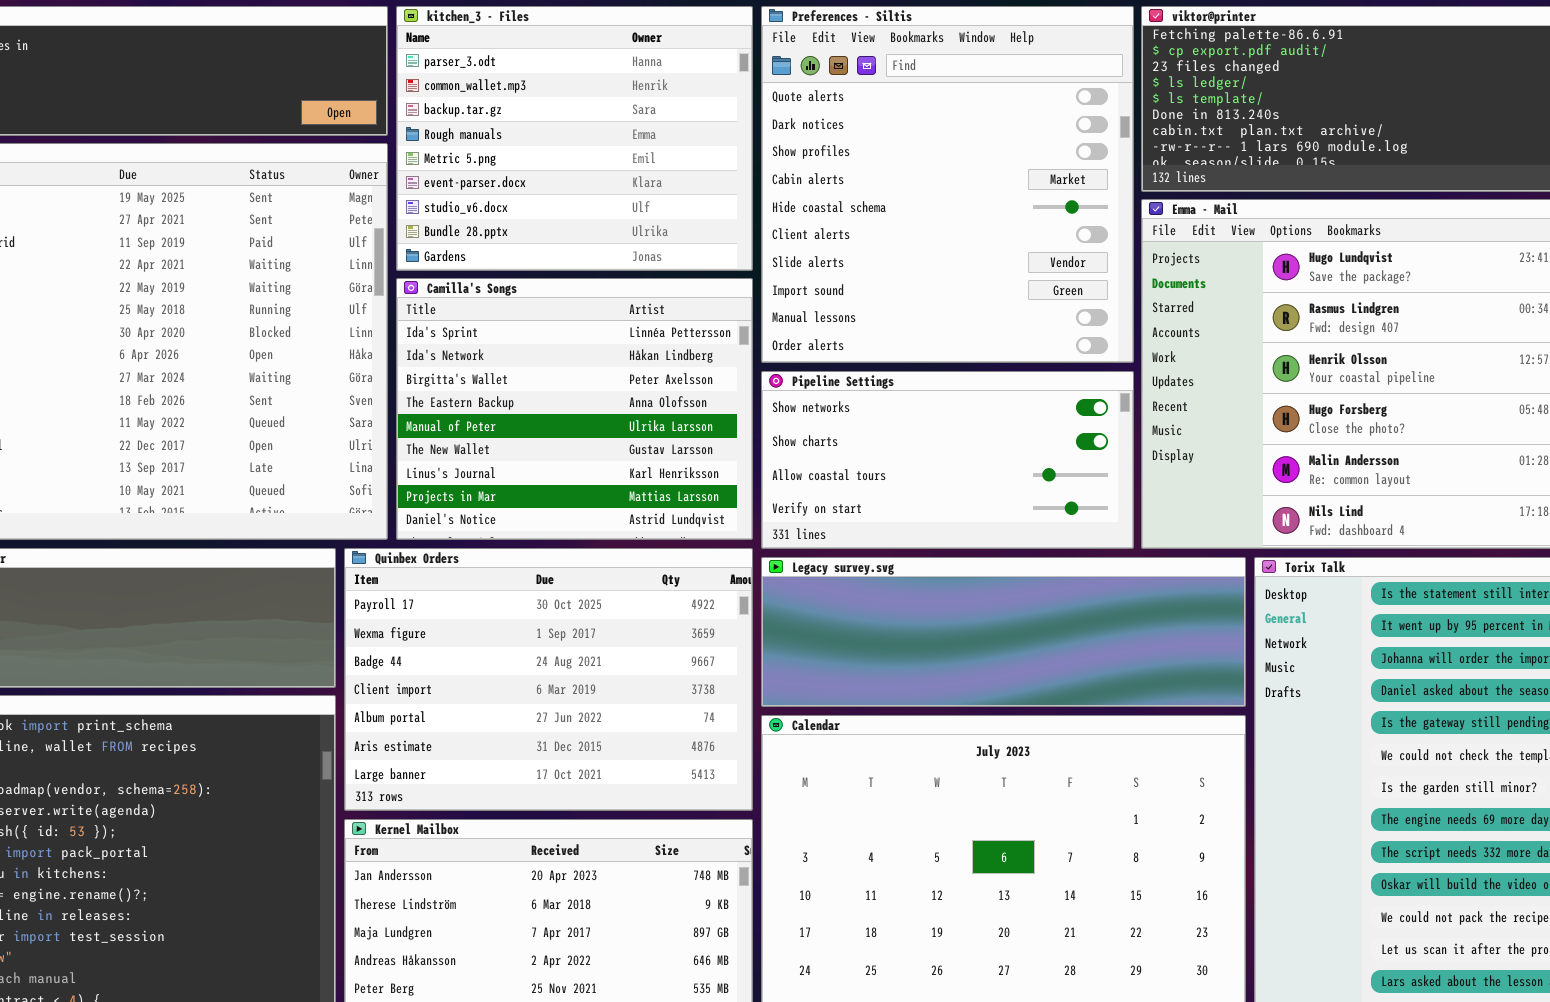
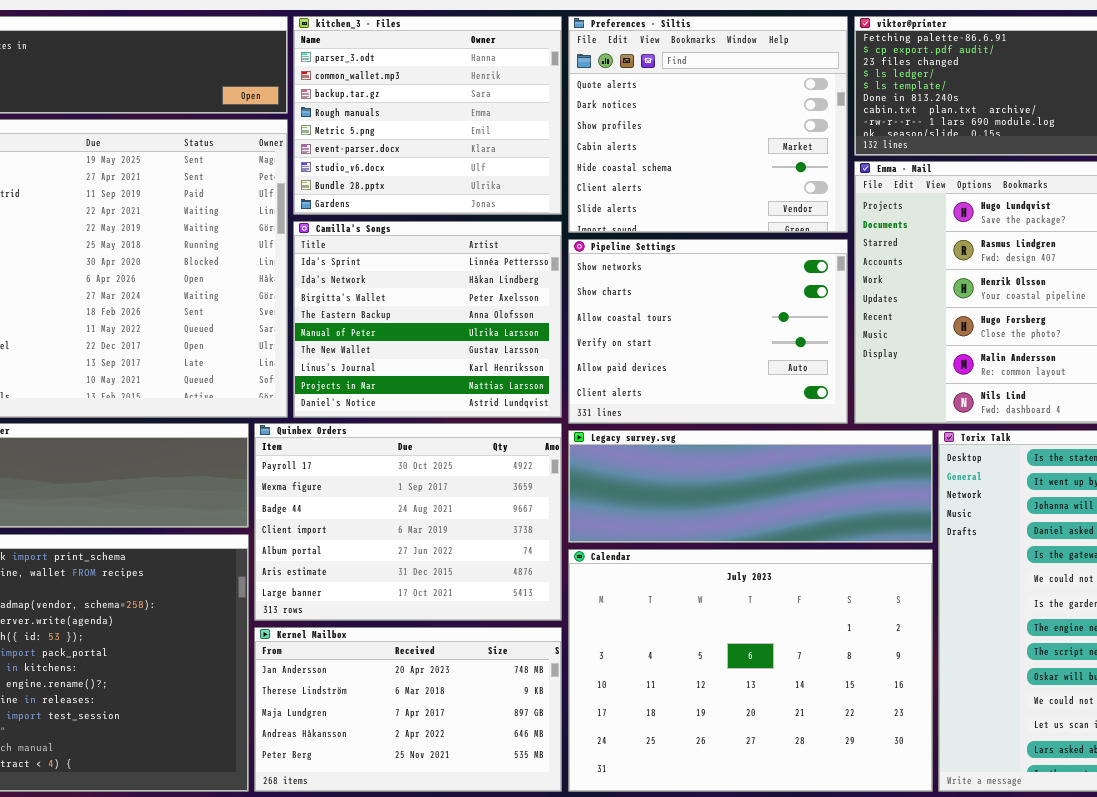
Preferences - Siltis: [761,6,1134,363] -> [568,16,848,233], resized
Pipeline Settings: [761,371,1134,549] -> [568,239,848,424], resized

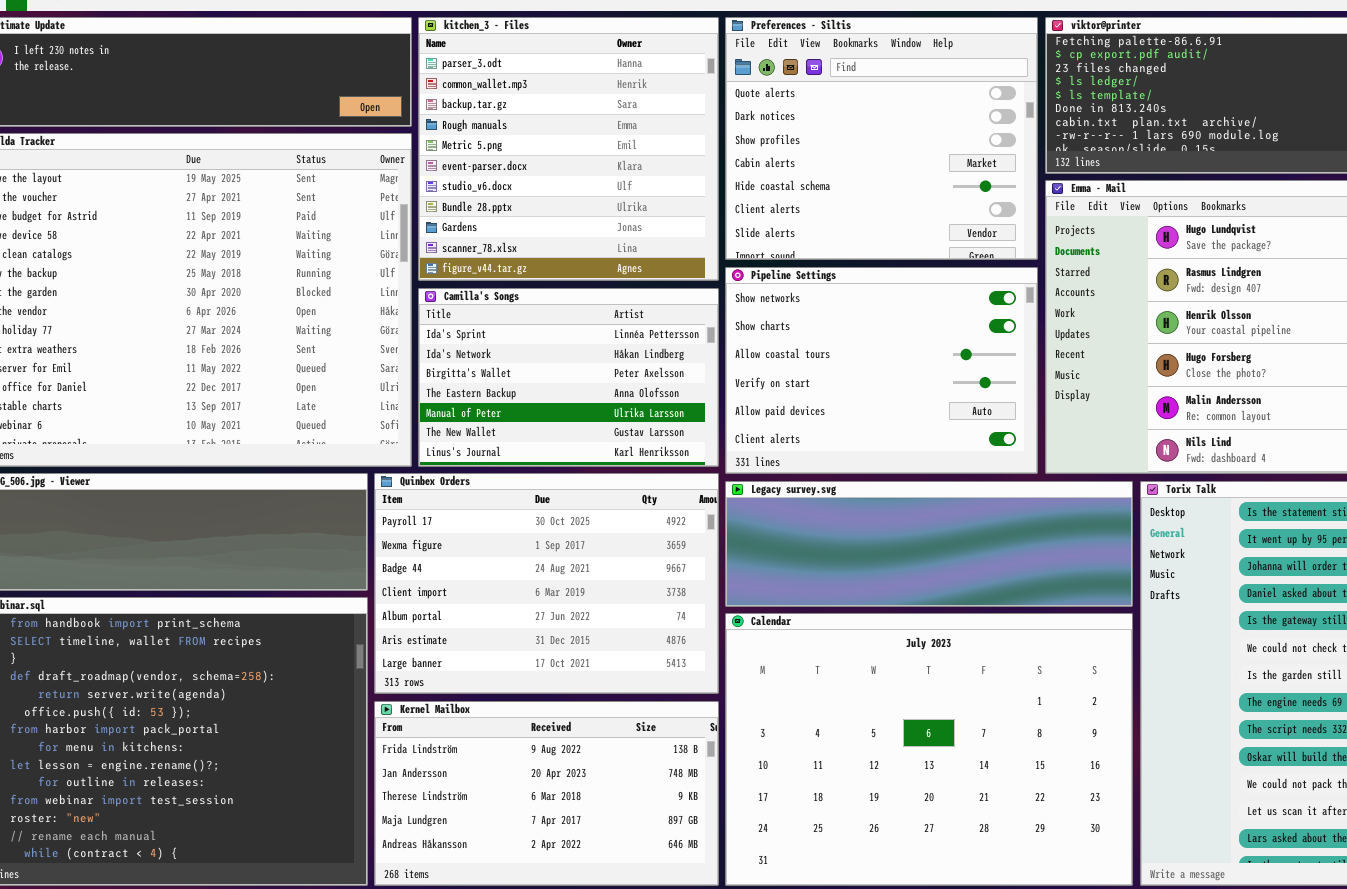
kitchen_3 - Files: [293,16,562,215] -> [418,17,719,281], resized
Camilla's Songs: [293,221,562,418] -> [418,288,719,467], resized
Kernel Mailbox: [254,627,562,792] -> [374,701,719,886], scrolled up 1 row

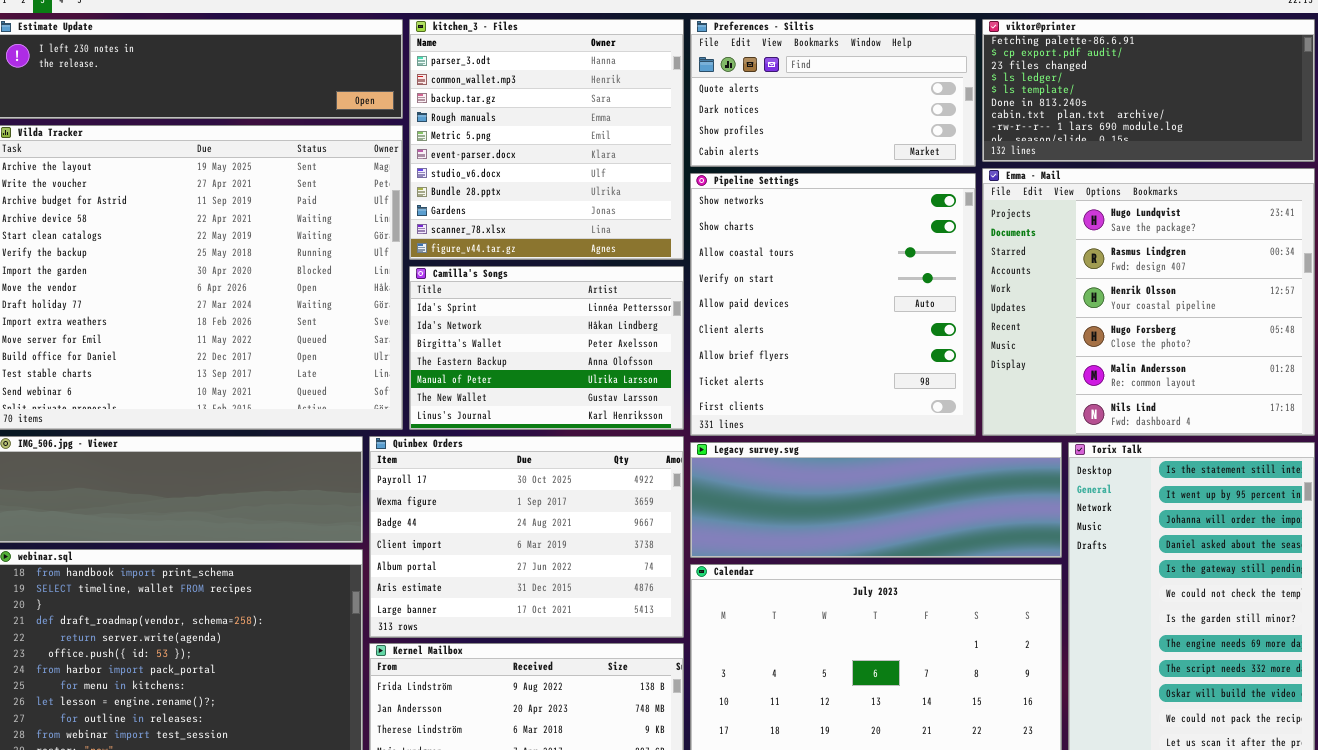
Preferences - Siltis: [725,17,1038,260] -> [690,19,976,167], resized
Pipeline Settings: [725,267,1038,474] -> [690,173,976,436], resized

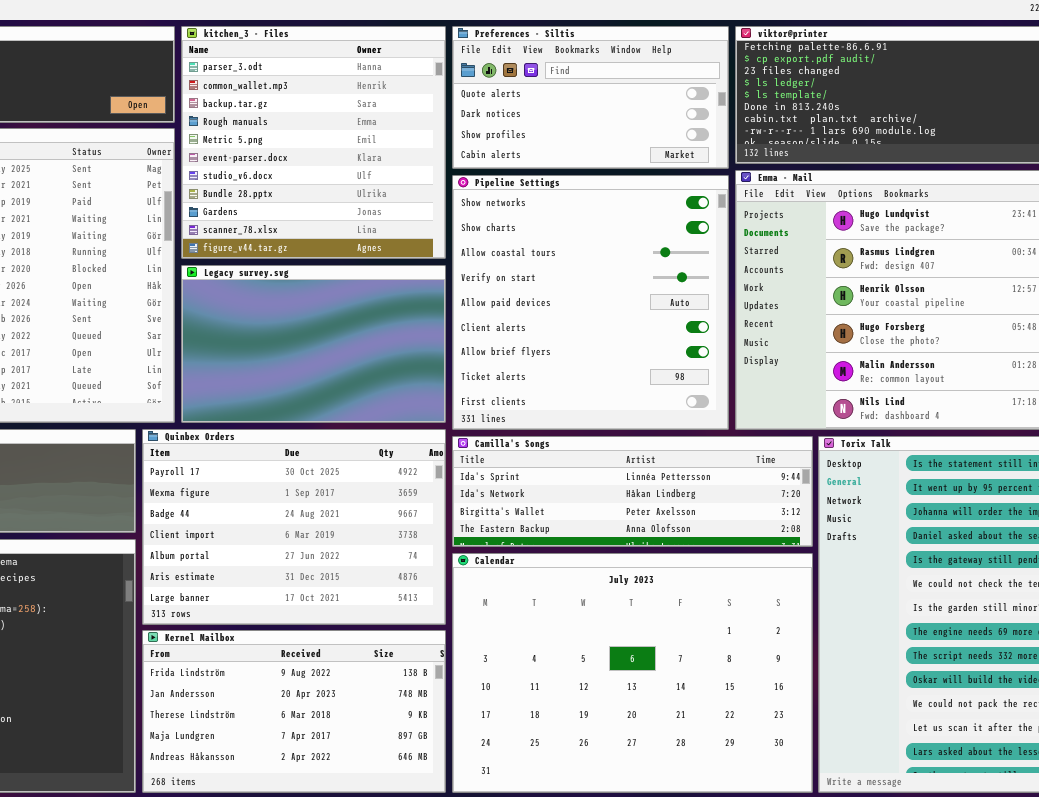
Camilla's Songs: [409,266,684,430] -> [452,436,813,547], moved, resized
Legacy survey.svg: [690,442,1062,558] -> [181,265,446,423], moved, resized

